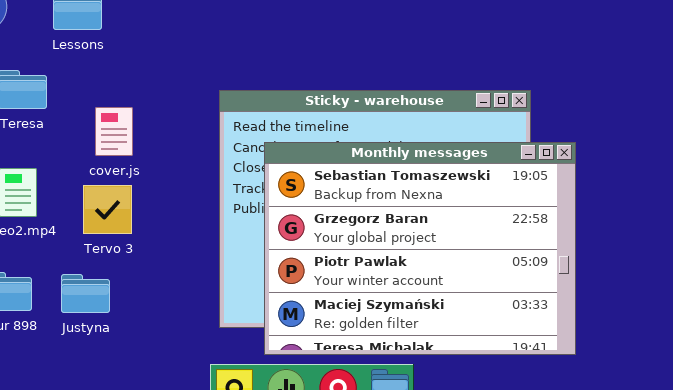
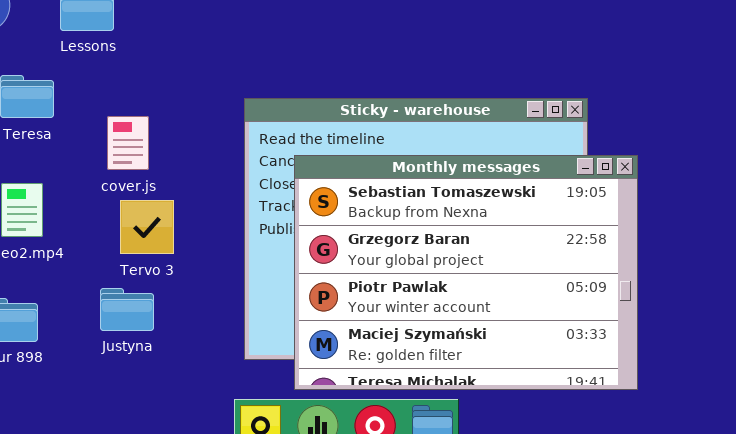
Tervo 3: [83,185,132,234] -> [120,200,174,254], moved
Justyna: [61,274,110,313] -> [100,288,154,331], moved

